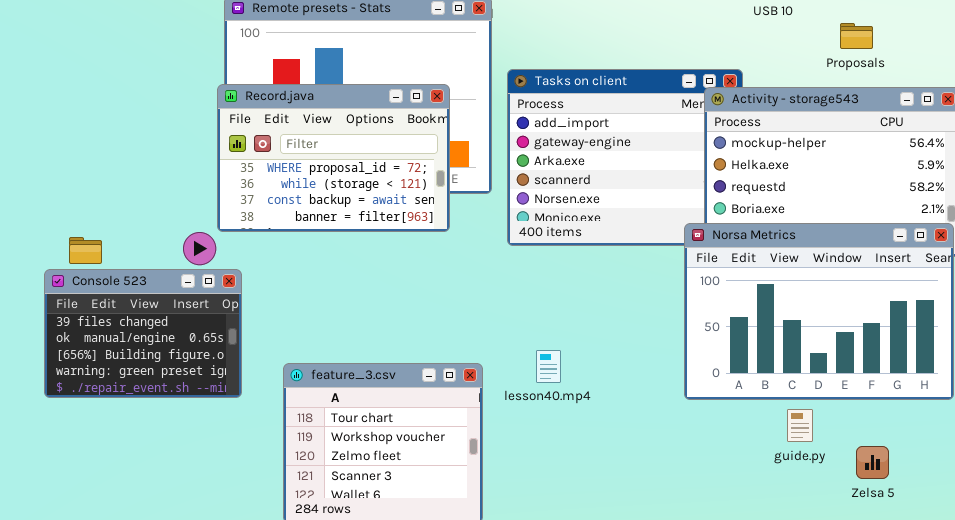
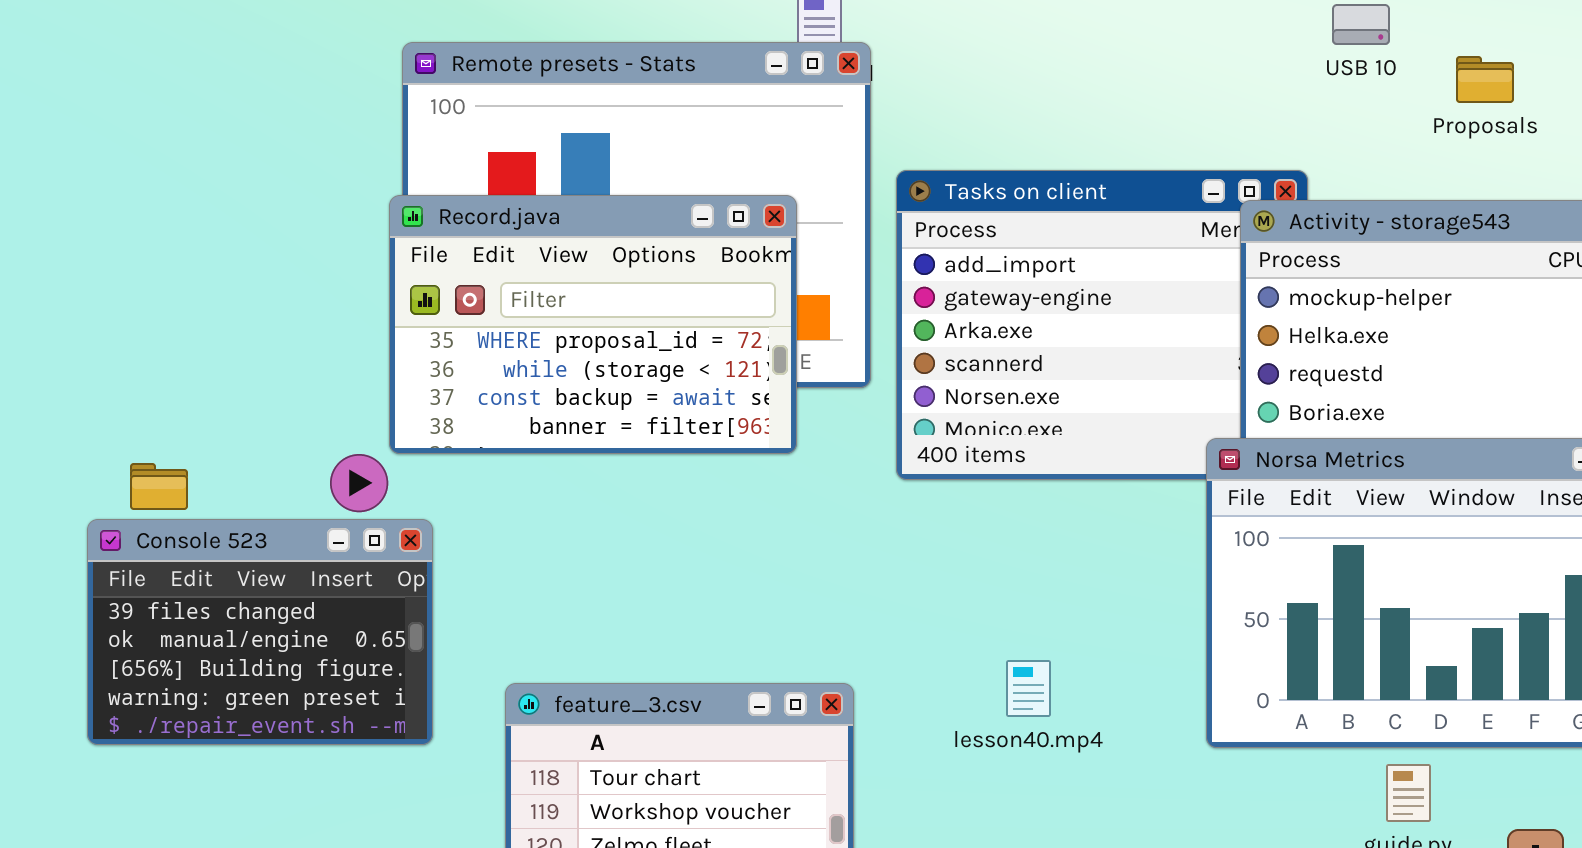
Proposals: [840,23,873,49] -> [1456,56,1514,103], moved
lesson40.mp4: [536,350,561,383] -> [1006,660,1051,717], moved

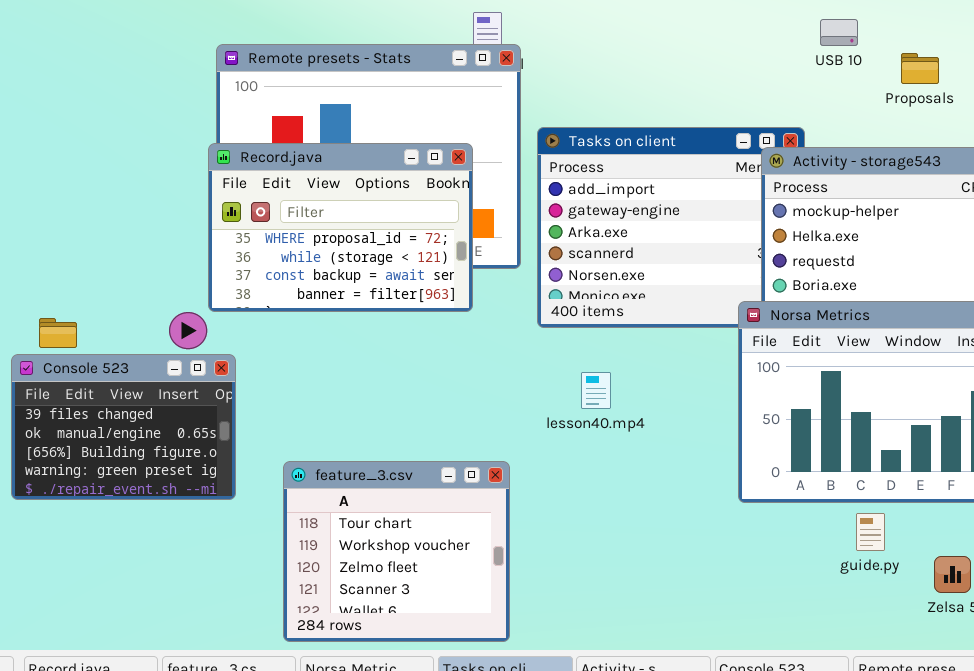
lesson40.mp4: [1006,660,1051,717] -> [581,372,611,409], moved

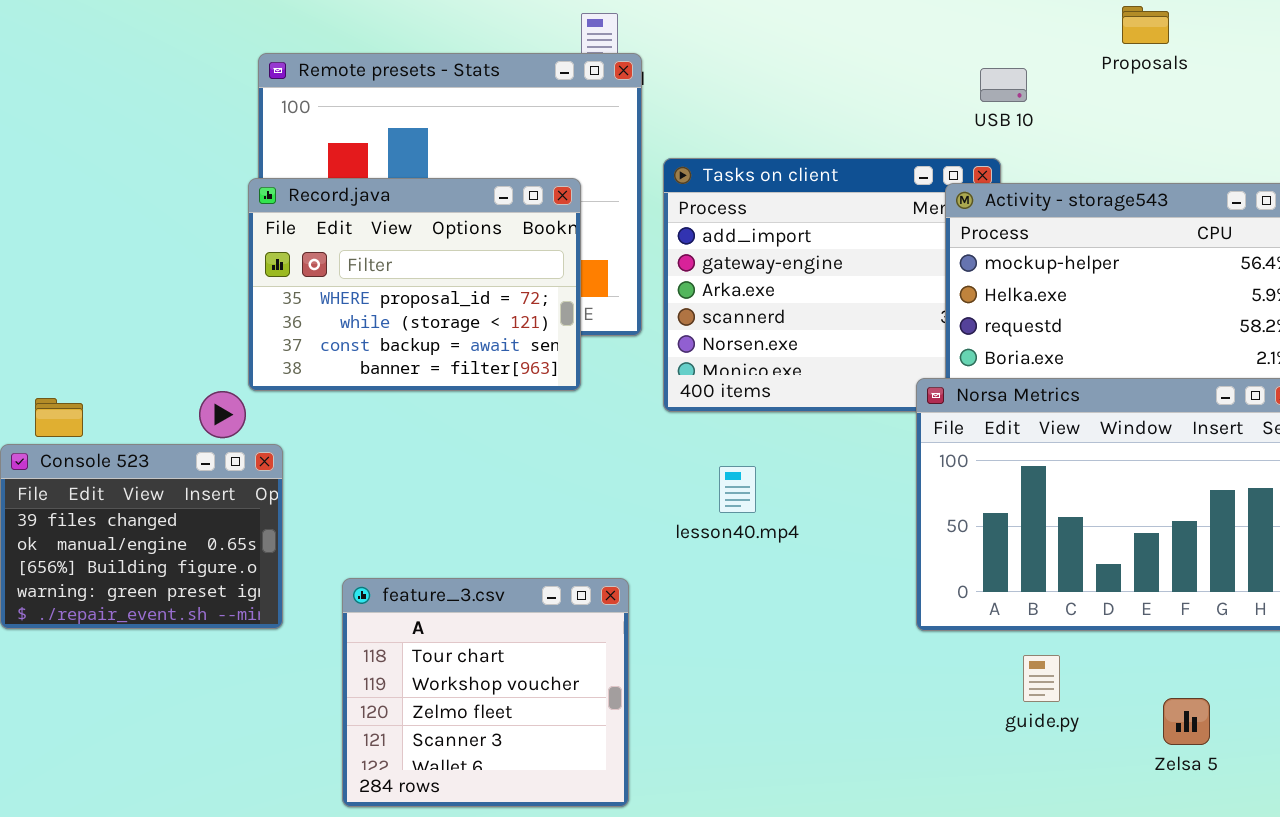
USB 10: [820,19,858,46] -> [980,68,1027,102], moved
Proposals: [901,53,939,84] -> [1122,6,1169,44], moved
guide.py: [856,513,885,551] -> [1023,655,1060,702], moved

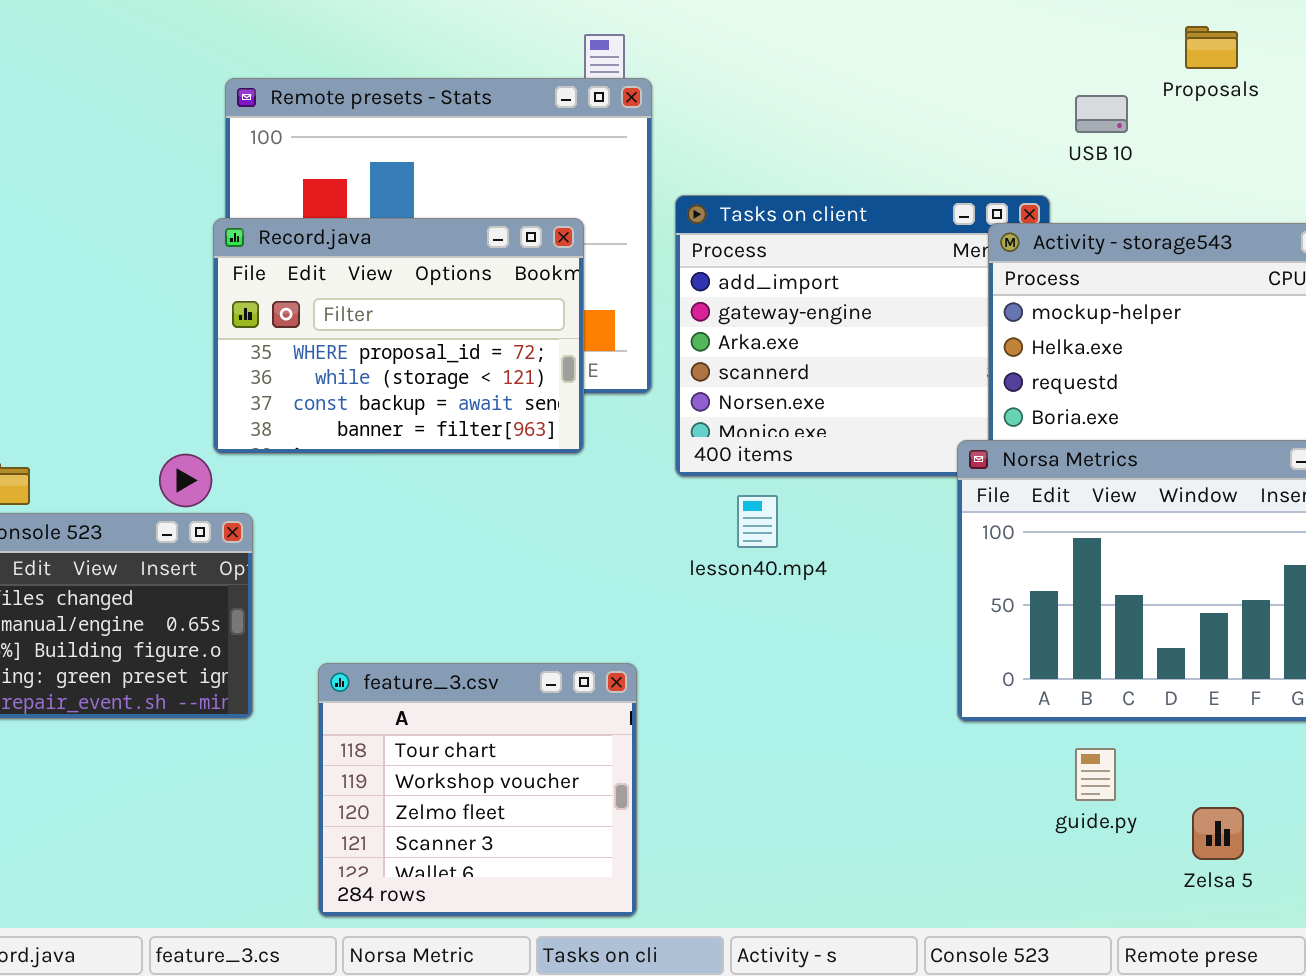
USB 10: [980,68,1027,102] -> [1075,95,1128,133], moved
lesson40.mp4: [719,466,756,513] -> [737,495,778,548], moved
Zelsa 5: [1163,698,1210,745] -> [1192,807,1244,860], moved

